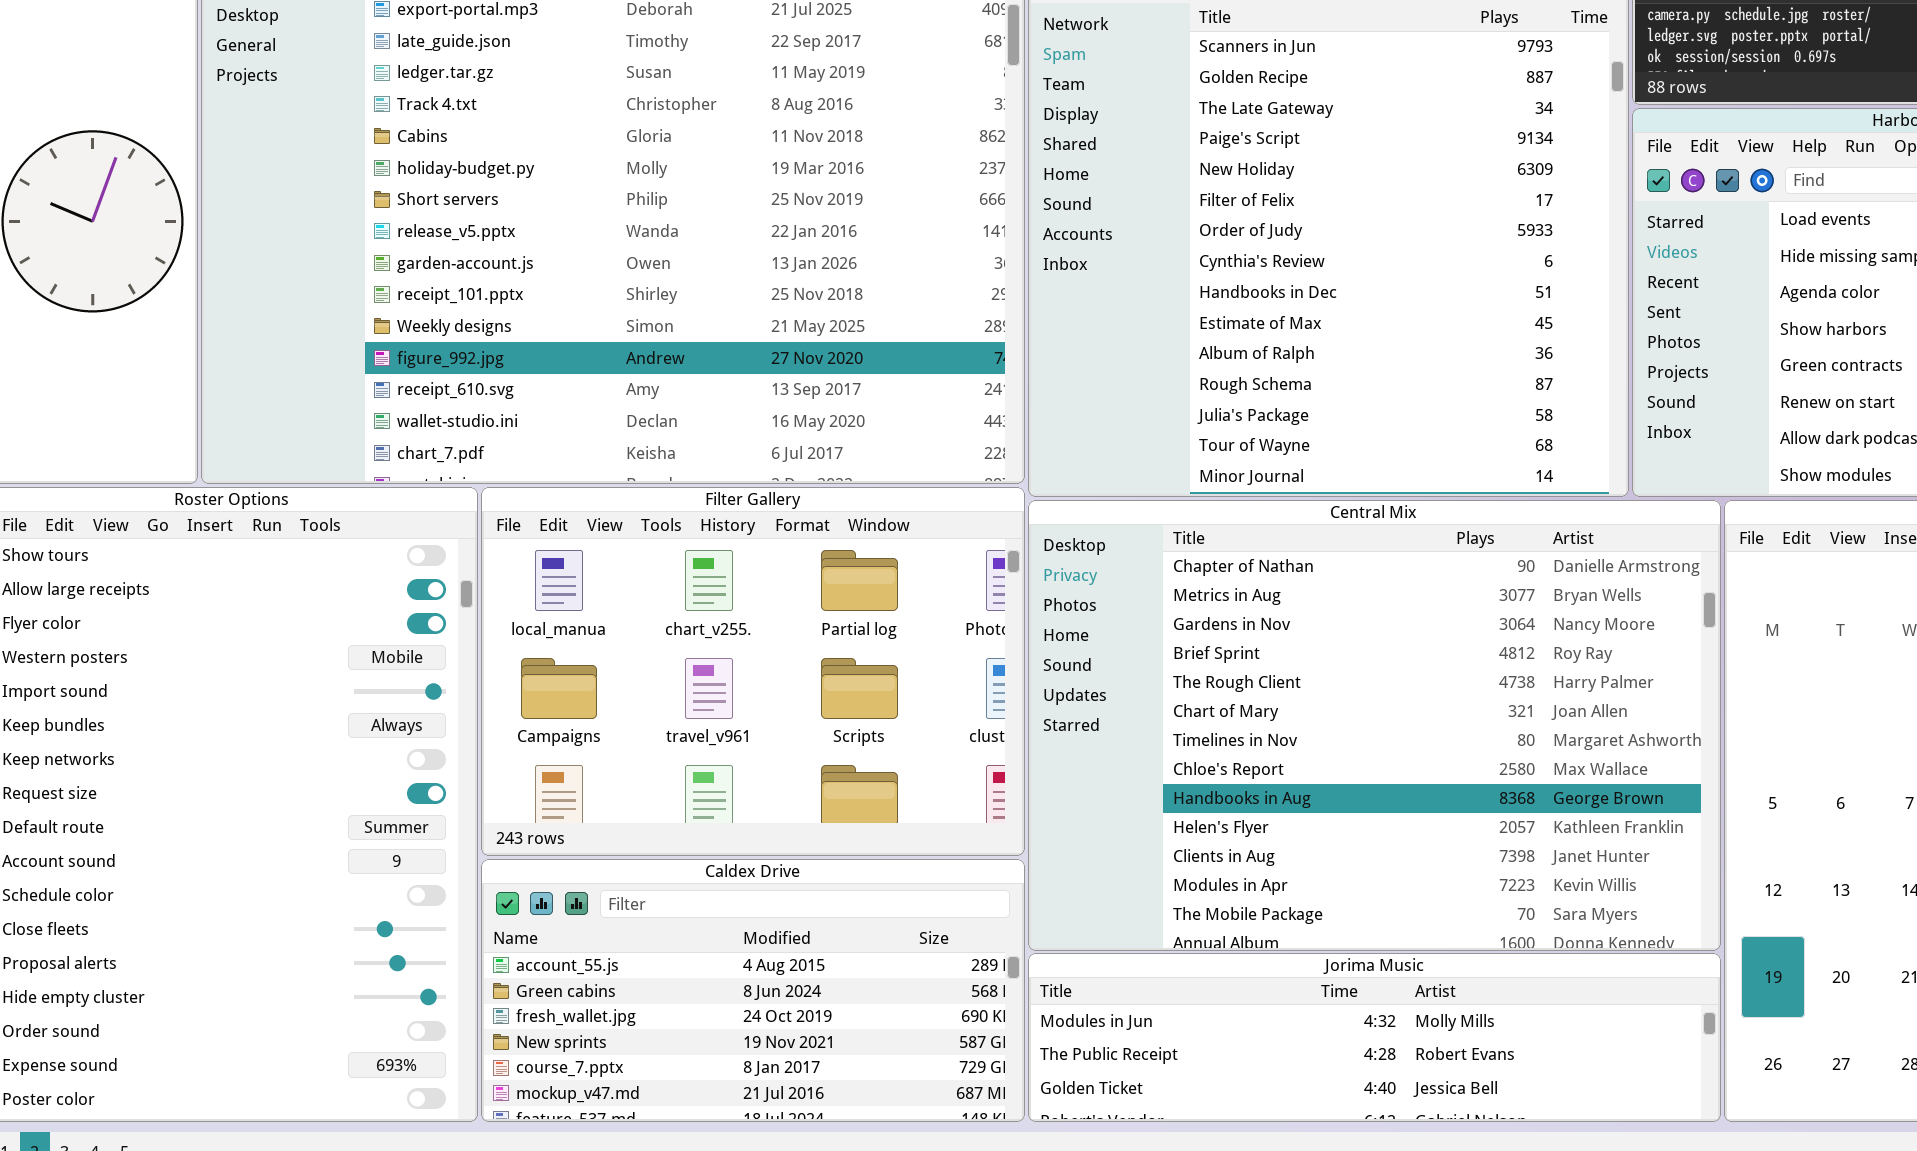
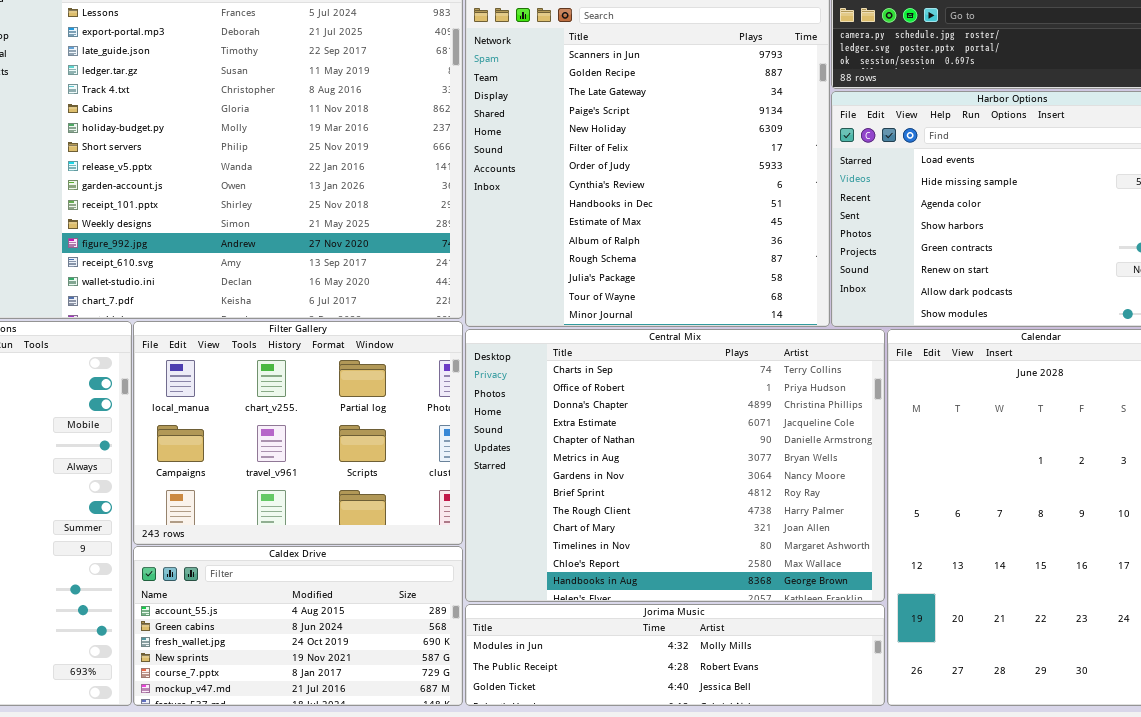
Central Mix: [1028,500,1721,951] -> [465,329,885,602], scrolled up 4 rows

